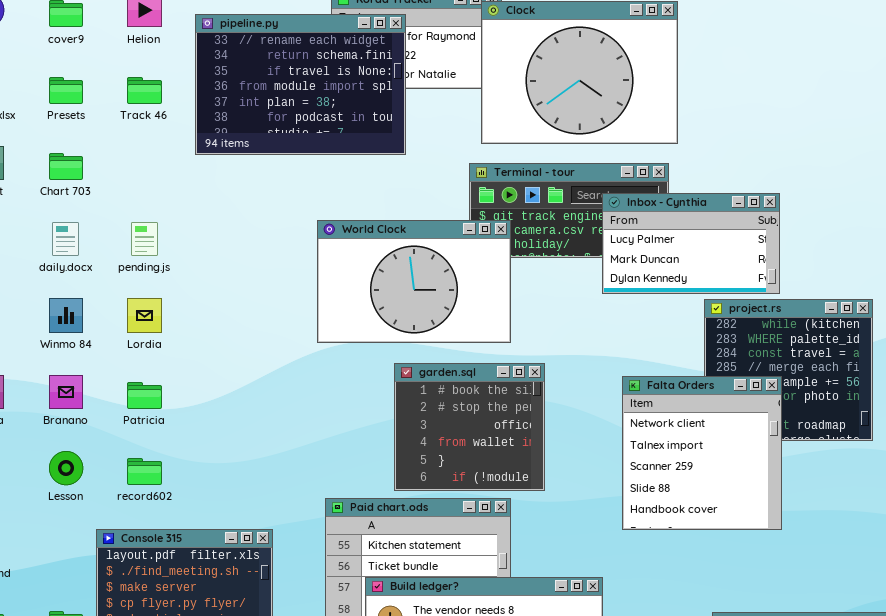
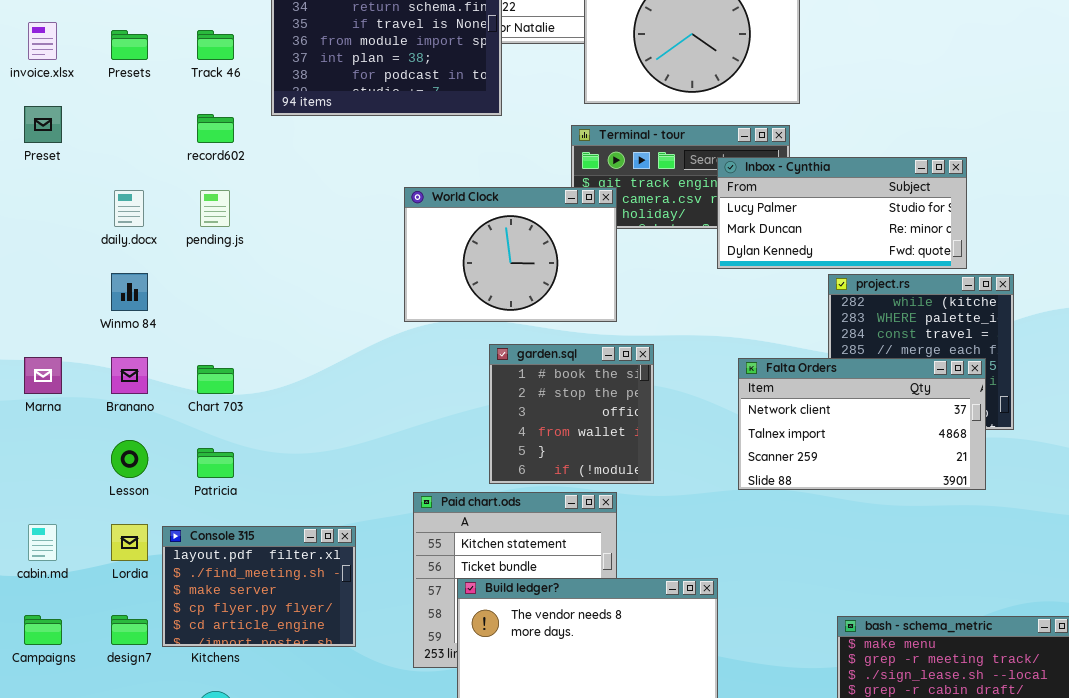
Chart 703: [49,153,83,180] -> [197,365,234,394], moved
Inbox - Cynthia: [602,193,780,294] -> [717,157,967,269], resized
Lordia: [127,298,162,333] -> [111,524,148,561], moved
Falta Orders: [622,376,782,530] -> [738,358,986,490], resized
Patricia: [127,382,162,409] -> [197,448,234,478], moved
record602: [127,458,162,485] -> [197,114,234,143], moved

